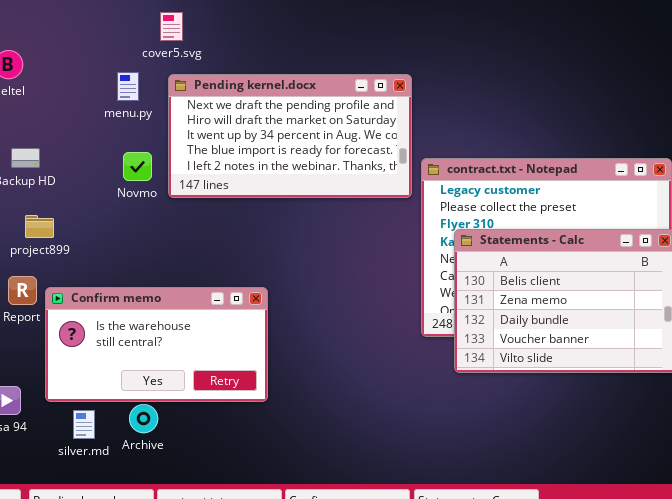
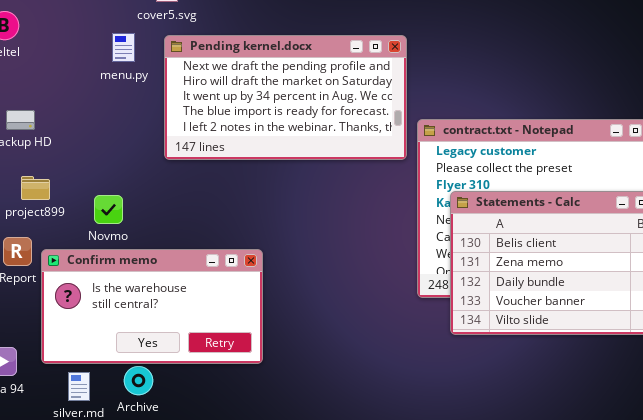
Novmo: [123,152,152,181] -> [94,195,123,224], moved

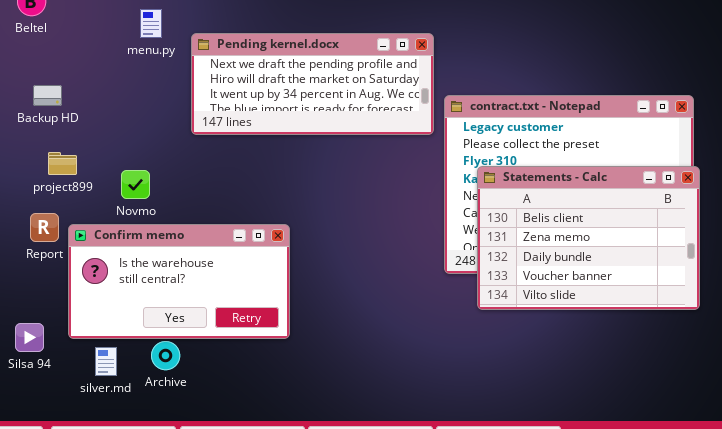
Pending kernel.docx: [164,35,407,160] -> [191,33,434,135], resized

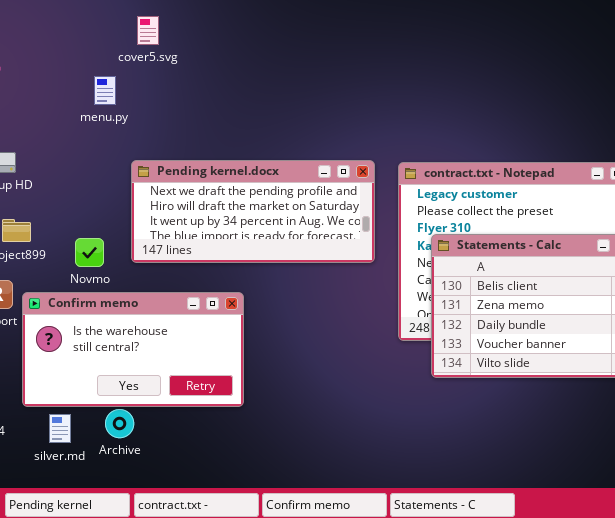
Pending kernel.docx: [191,33,434,135] -> [131,160,375,263], moved

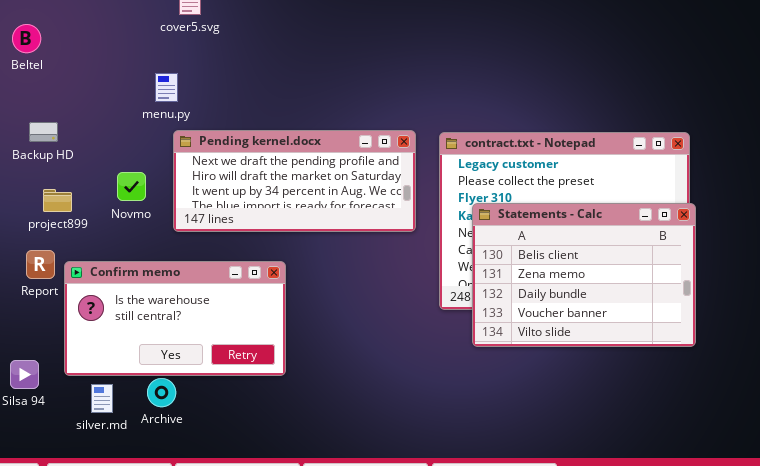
menu.py: [94,76,116,105] -> [155,73,178,102], moved
Novmo: [75,238,104,267] -> [117,172,146,201], moved

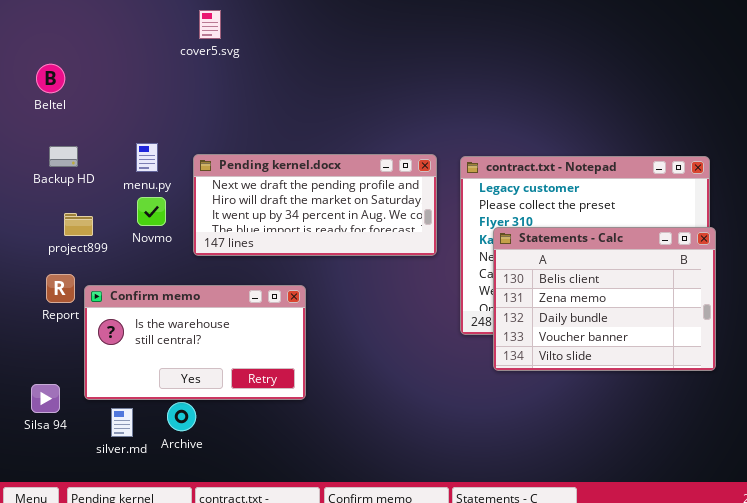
Beltel: [12,24,41,53] -> [36,64,65,93], moved
menu.py: [155,73,178,102] -> [136,143,158,172], moved

